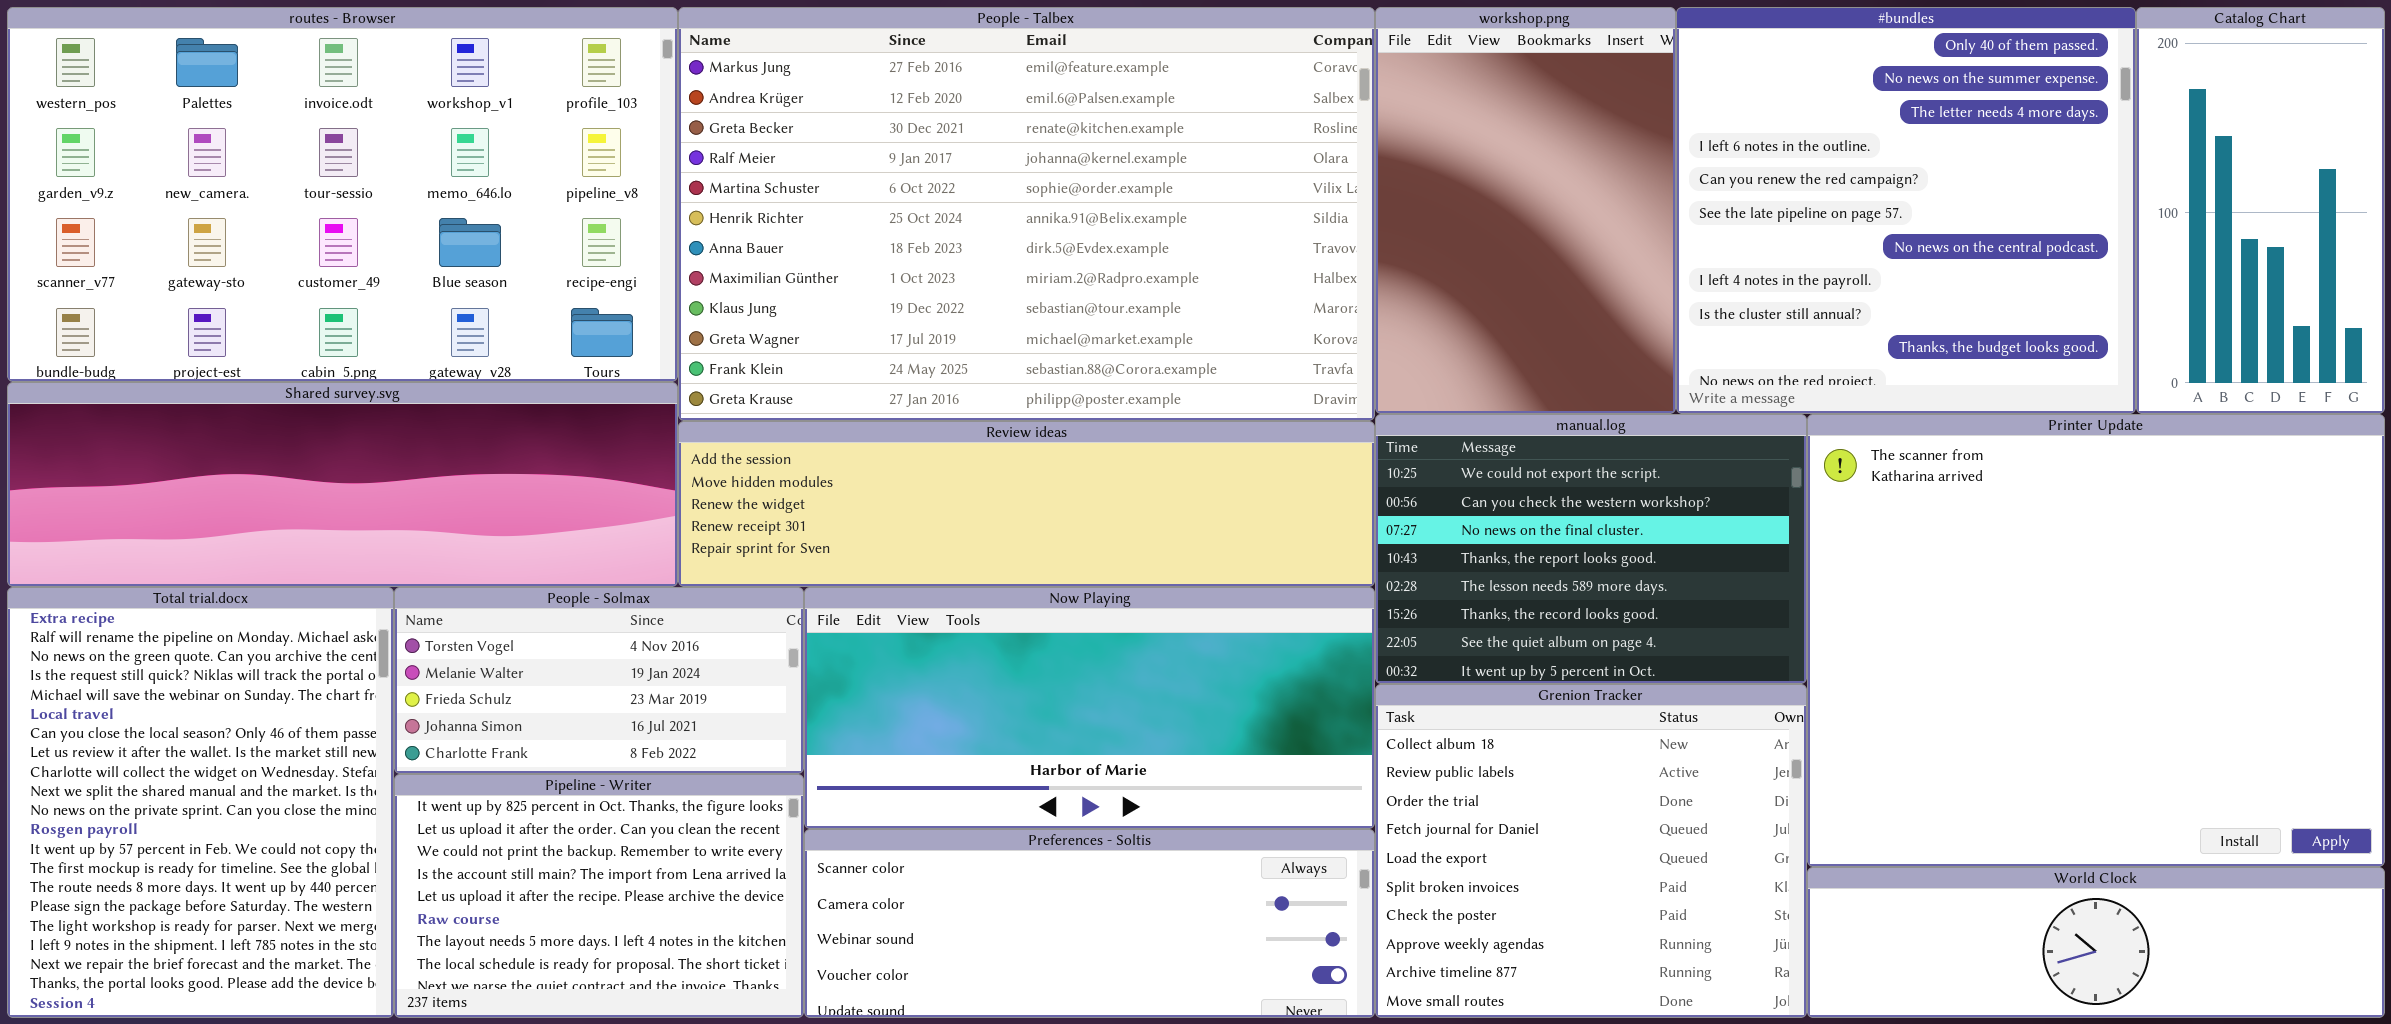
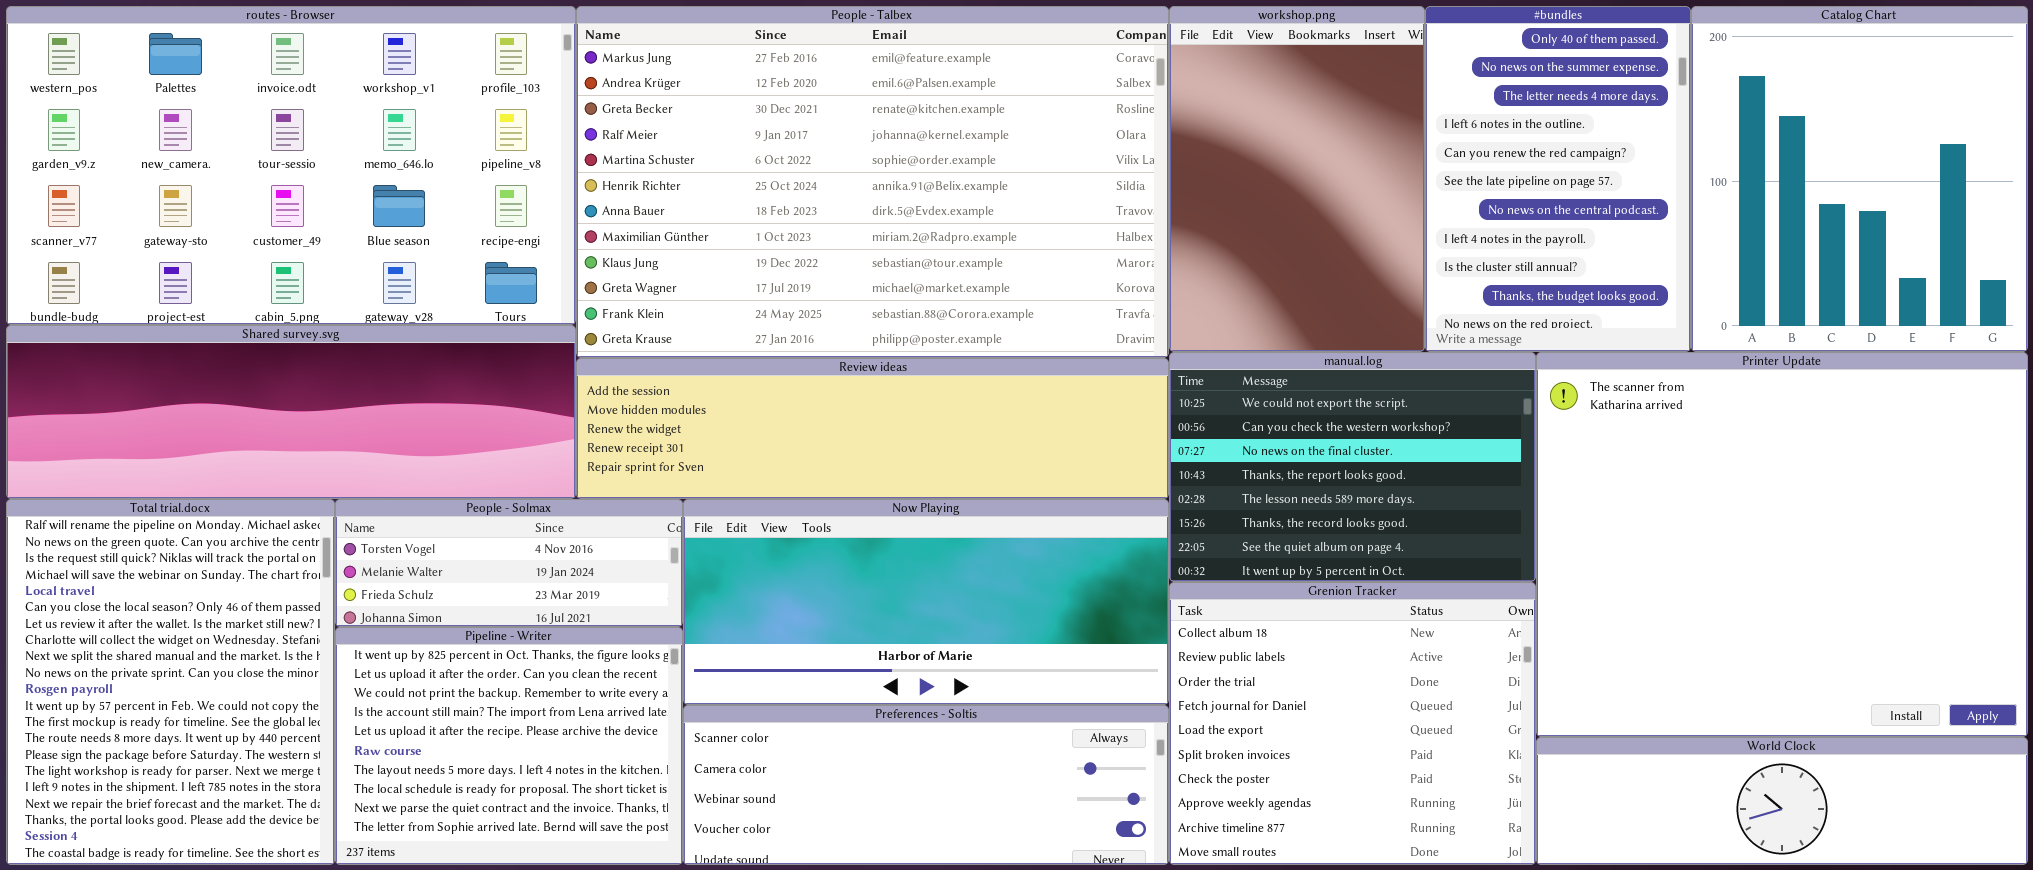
#bundles: [1676,7,2136,414] -> [1425,6,1691,352], resized
Catalog Chart: [2136,7,2385,414] -> [1691,6,2028,352], resized
Total trial.docx: [7,587,394,1018] -> [6,499,335,865], scrolled down 1 row
People - Solmax: [394,587,804,774] -> [335,499,683,627], resized
Pipeline - Writer: [394,774,804,1018] -> [335,627,683,865], resized

